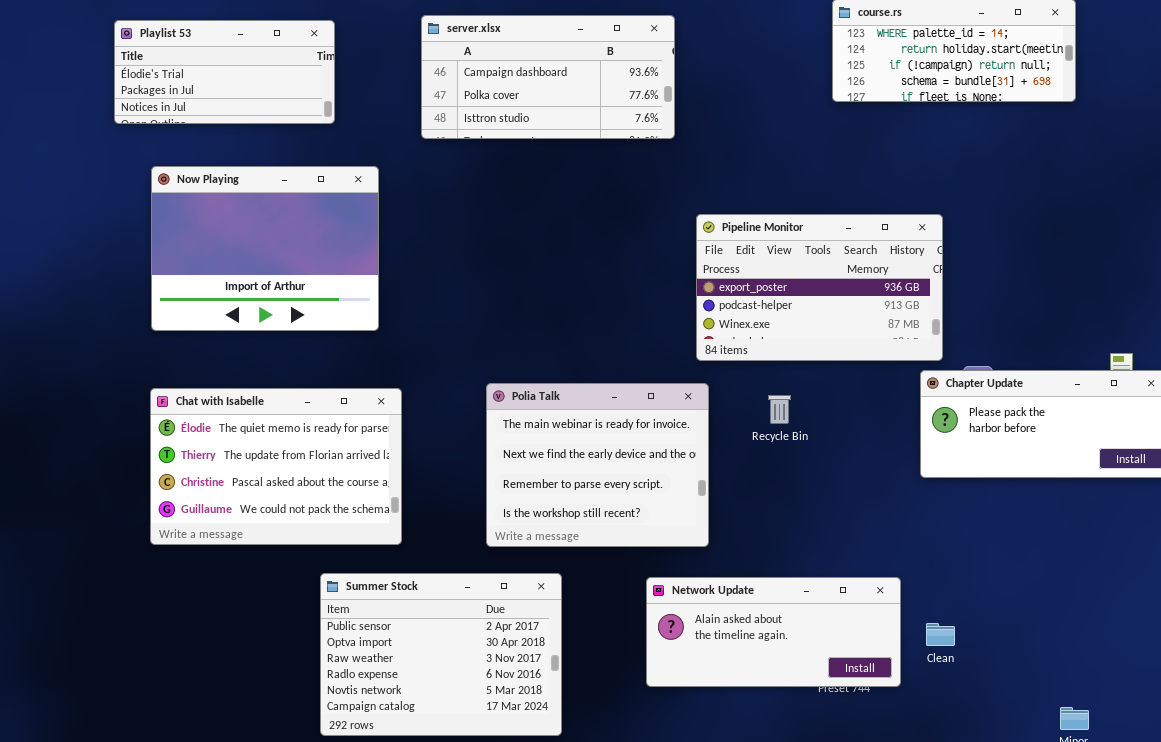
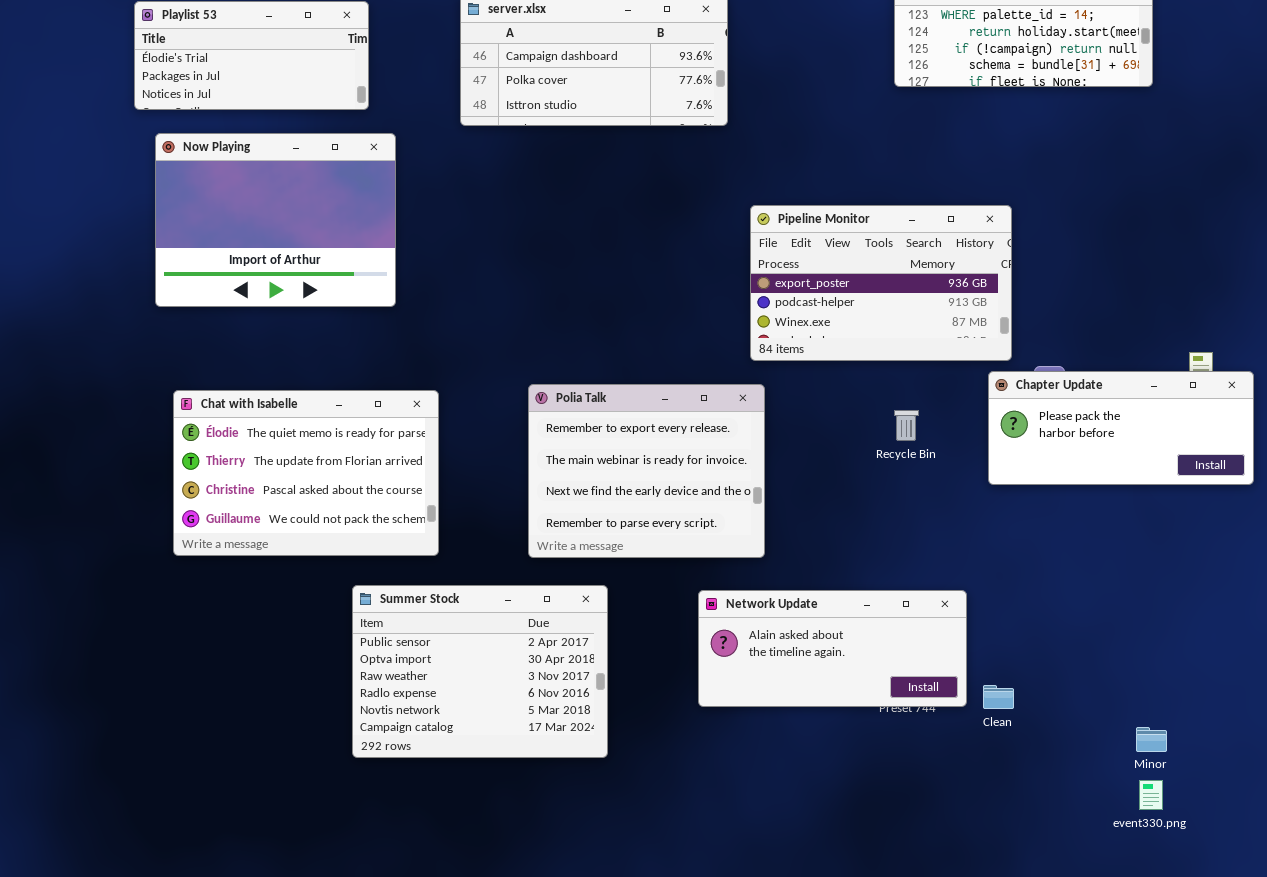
Now Playing: [151,166,379,331] -> [155,133,396,307], moved
Polia Talk: [486,383,709,547] -> [528,384,765,558], scrolled up 1 row
Recycle Bin: [768,395,791,424] -> [894,410,919,441], moved
Clean: [926,623,955,646] -> [983,685,1014,709], moved

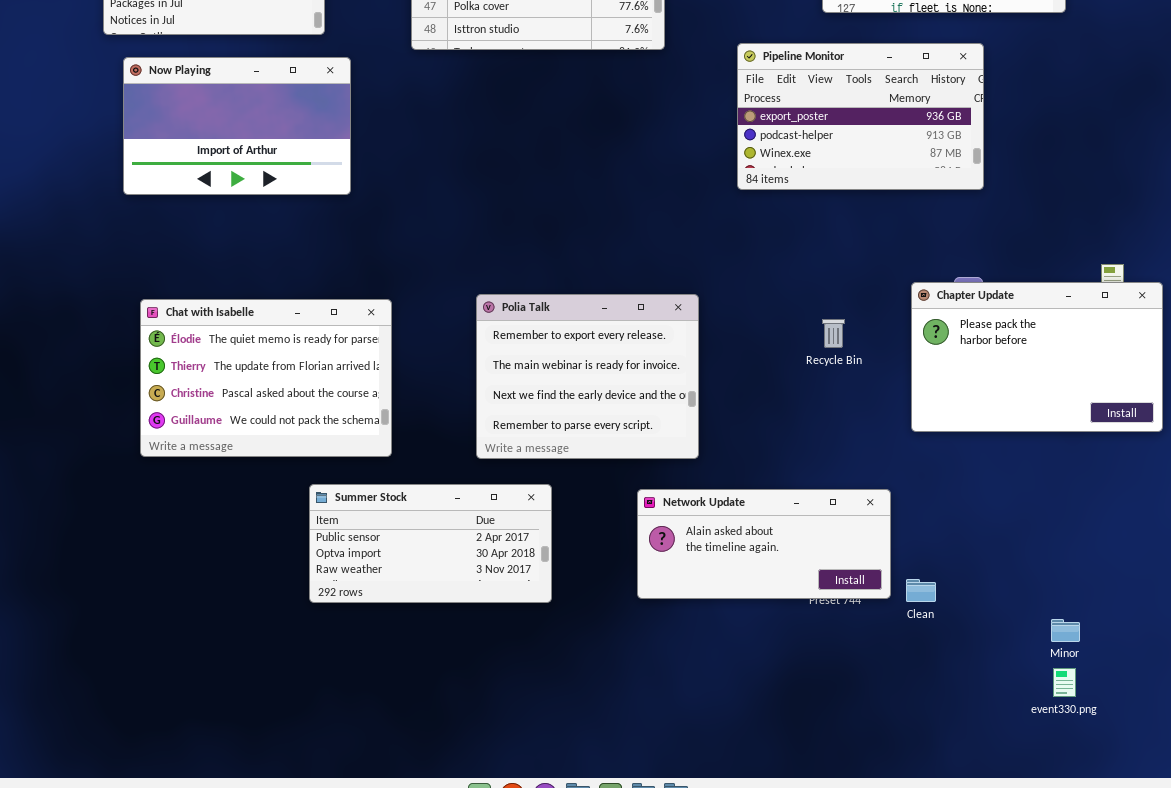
Now Playing: [155,133,396,307] -> [123,57,351,195], resized
Pipeline Monitor: [750,205,1012,361] -> [737,43,984,190], moved
Chapter Update: [988,371,1254,485] -> [911,282,1163,432], resized
Summer Stock: [352,585,608,758] -> [309,484,552,603], resized

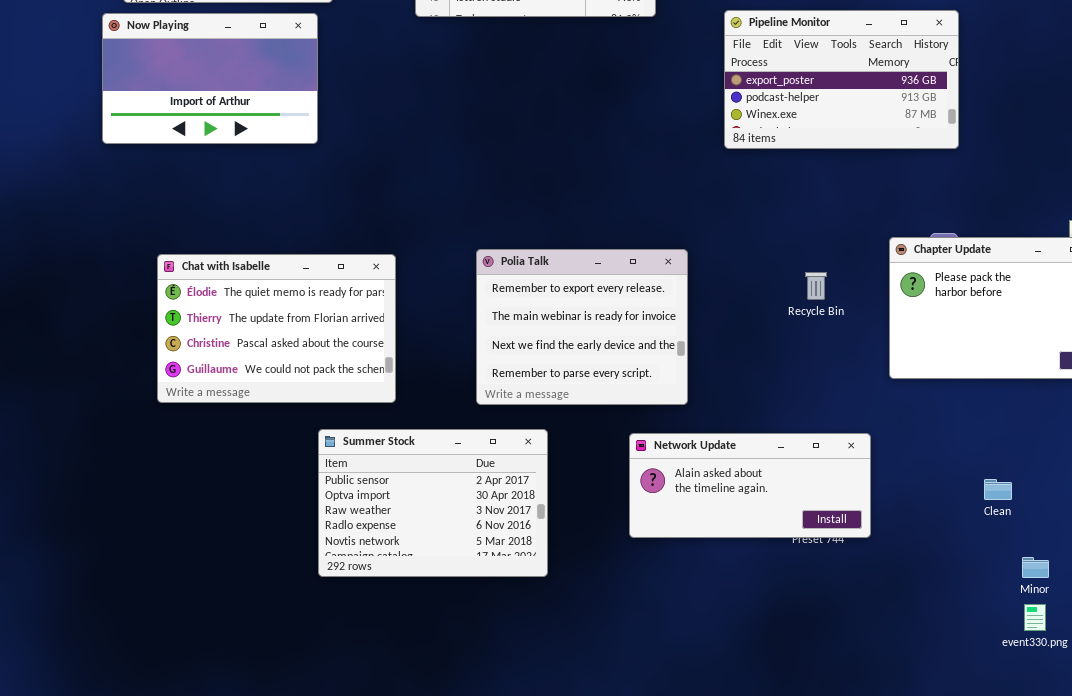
Now Playing: [123,57,351,195] -> [102,13,318,144], moved
Summer Stock: [309,484,552,603] -> [318,429,548,577], resized
Clean: [906,579,936,602] -> [984,479,1012,500], moved

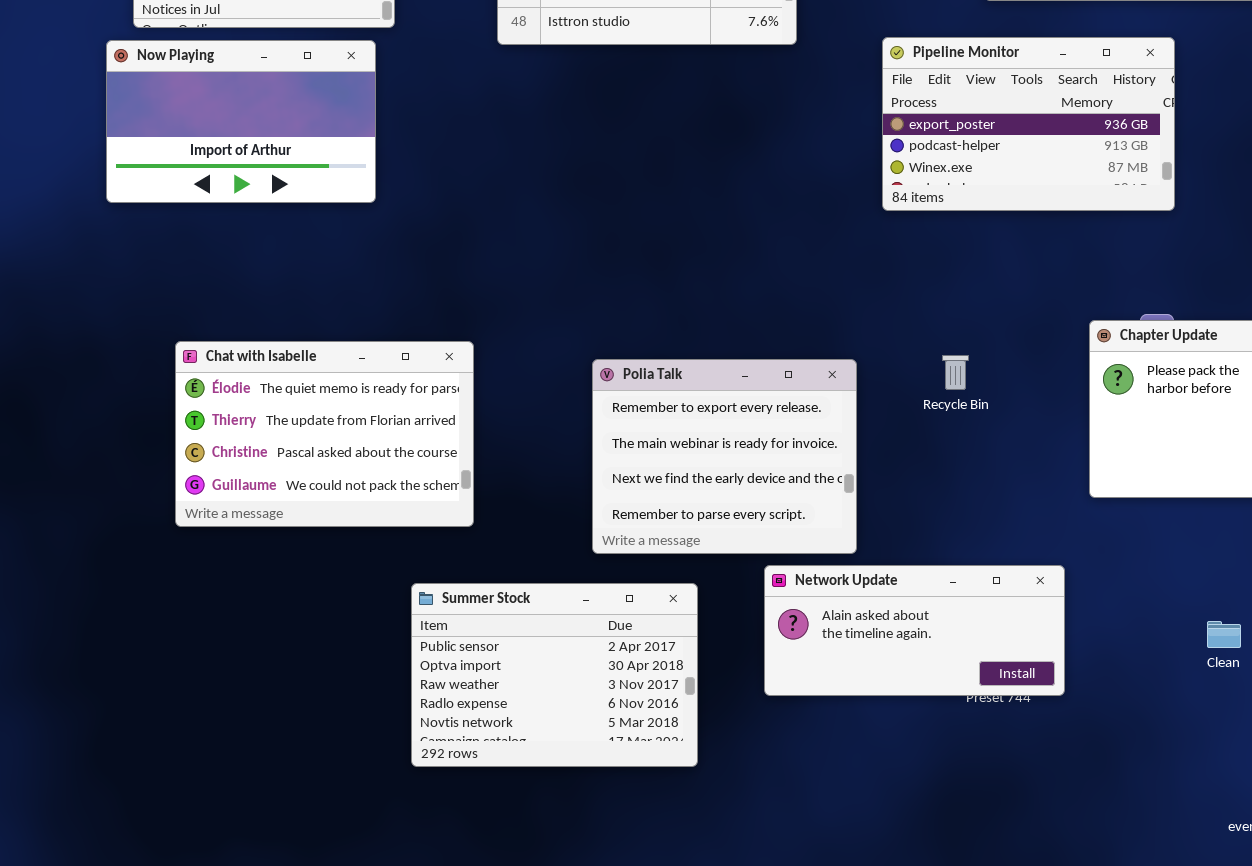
Polia Talk: [476,249,688,405] -> [592,359,857,554], moved
Recycle Bin: [805,272,827,300] -> [942,355,969,390], moved
Summer Stock: [318,429,548,577] -> [411,583,698,767], moved

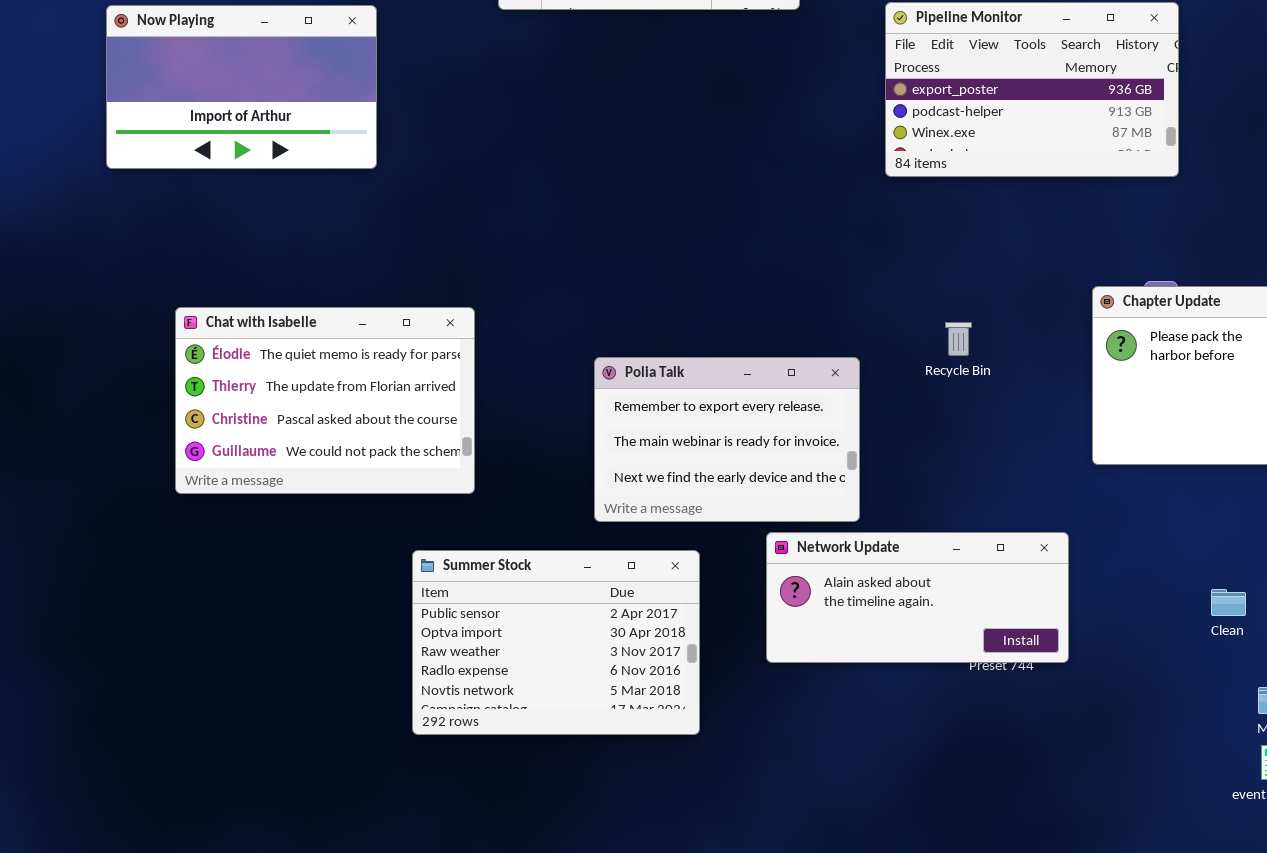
Polia Talk: [592,359,857,554] -> [594,357,860,522], resized

